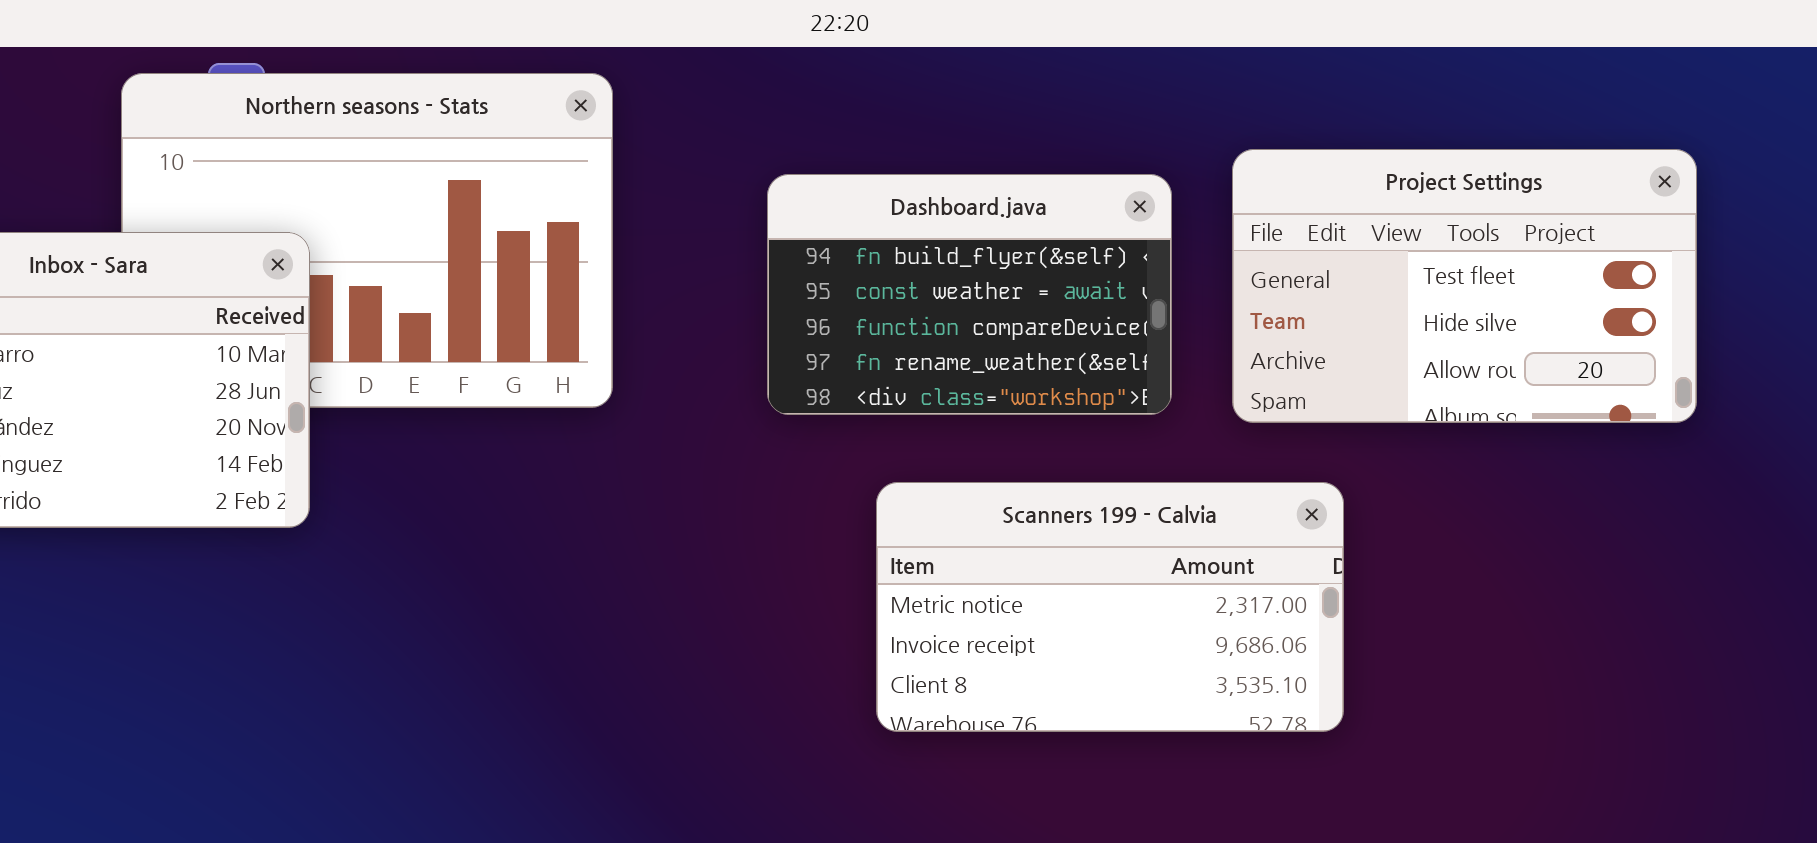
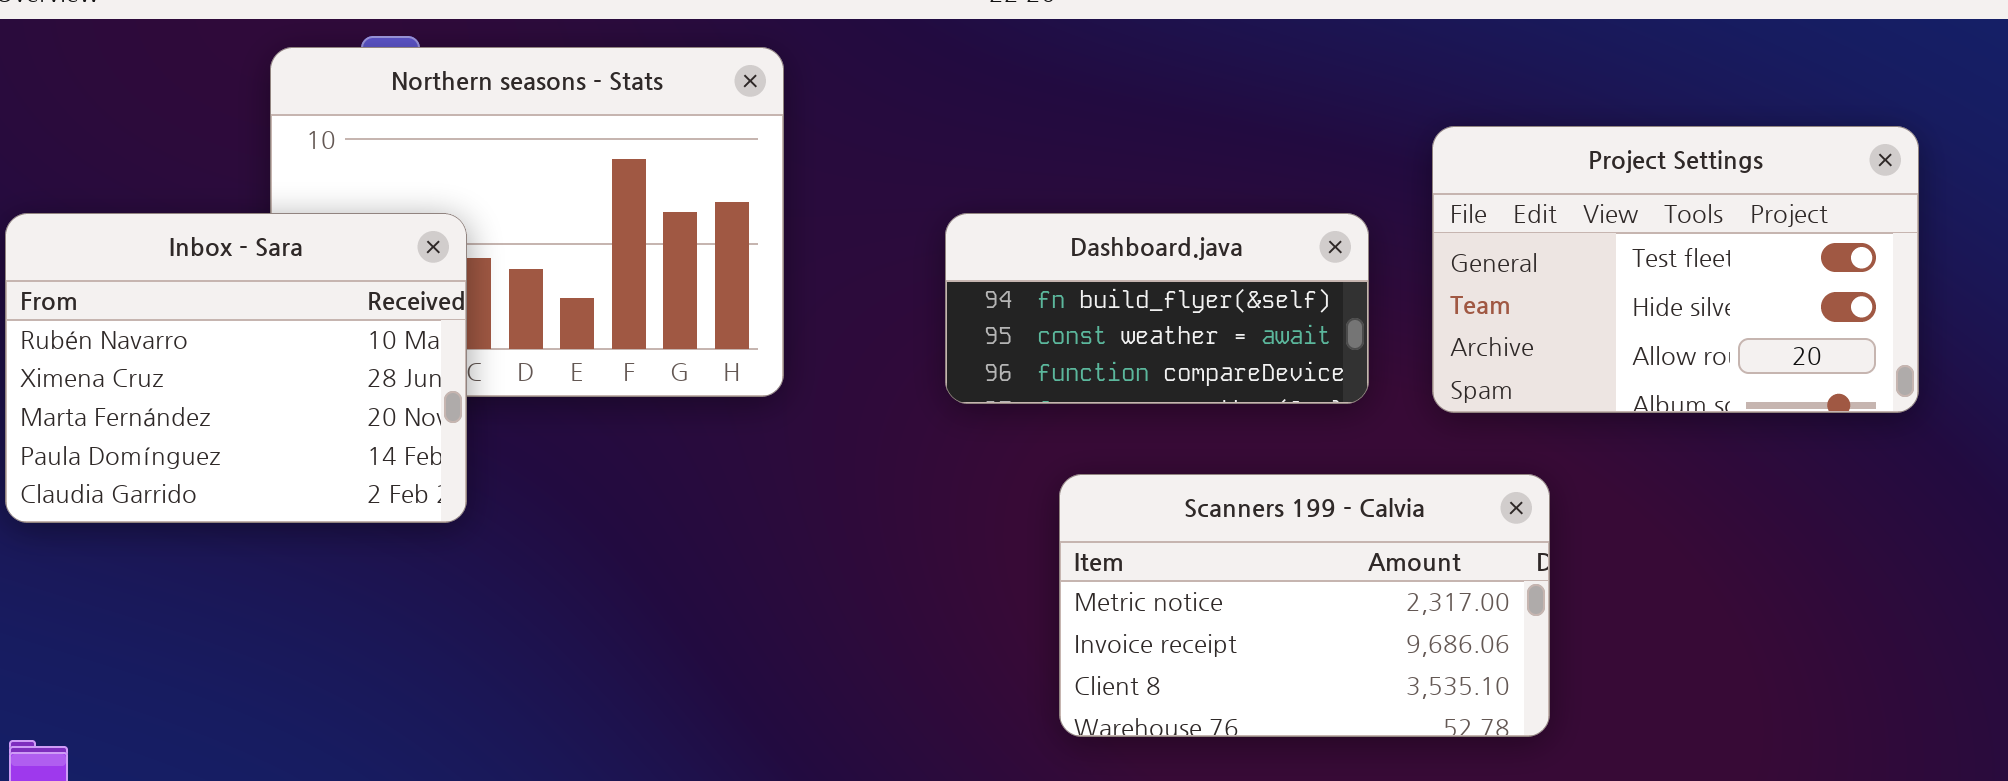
Dashboard.java: [767,174,1172,415] -> [945,213,1369,404], resized

